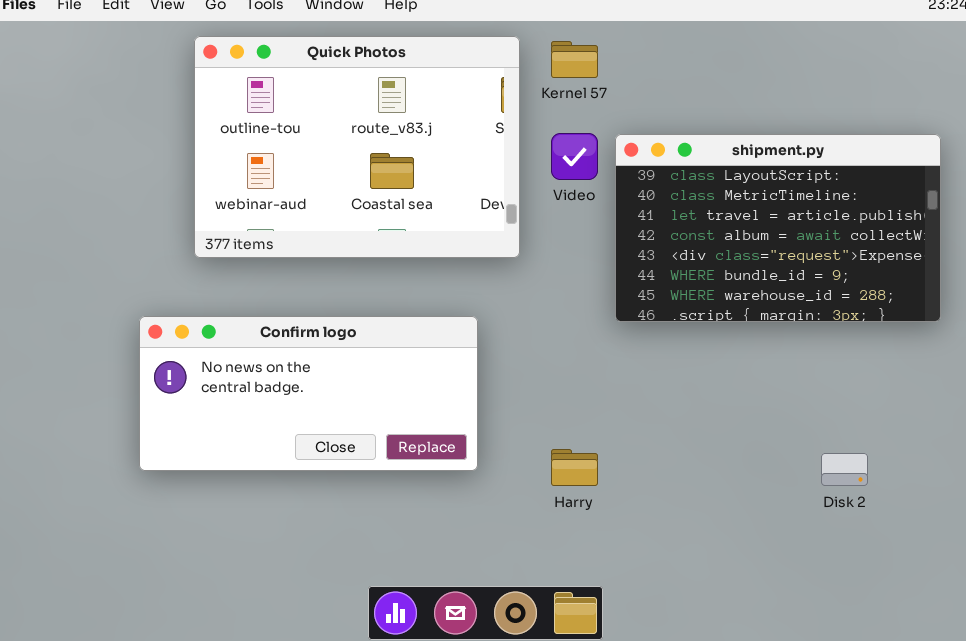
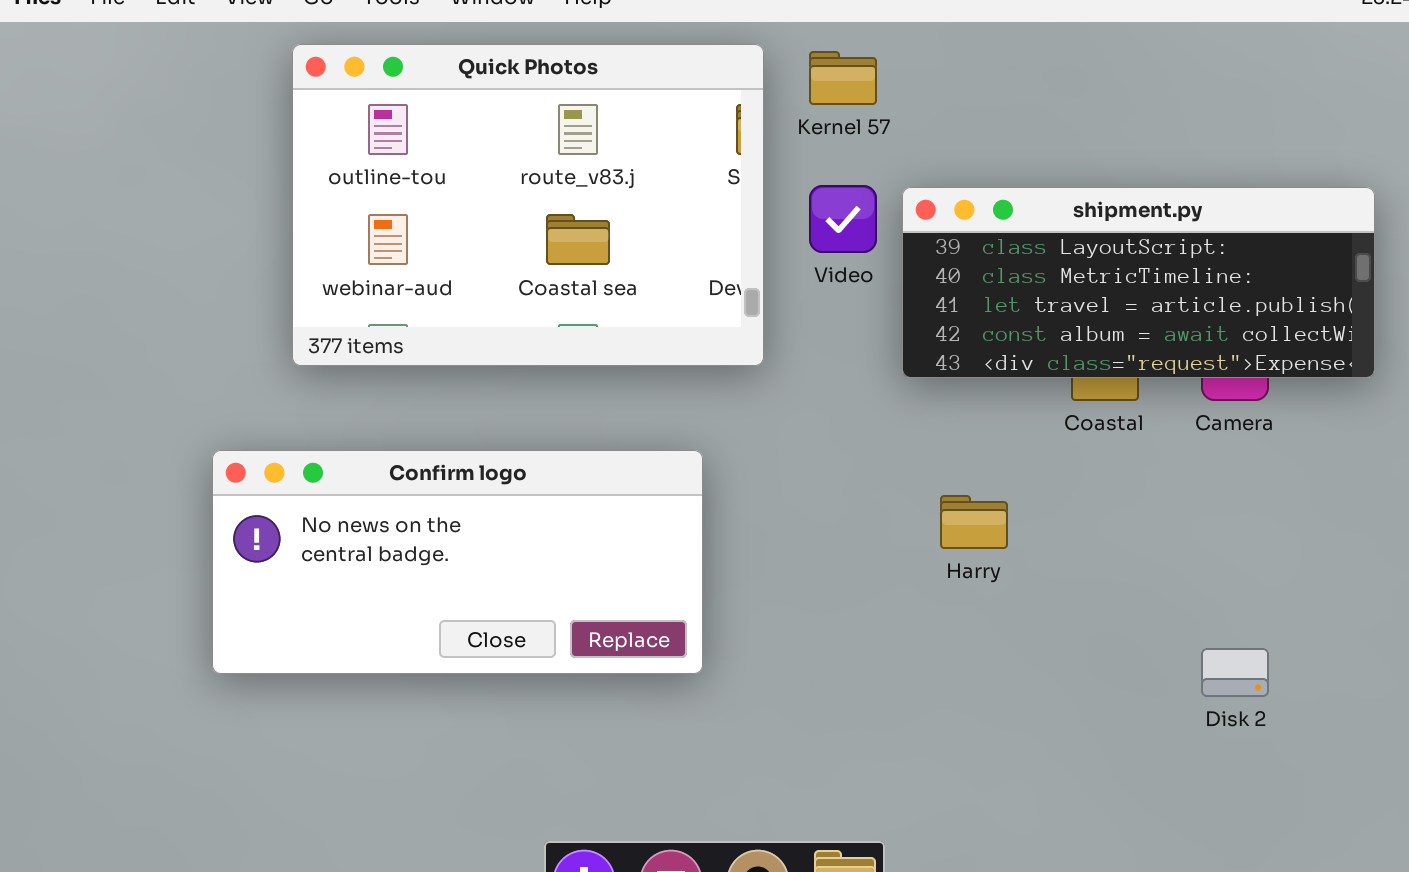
shipment.py: [615,134,941,322] -> [902,187,1375,378], resized
Harry: [551,449,598,486] -> [940,495,1008,549], moved

